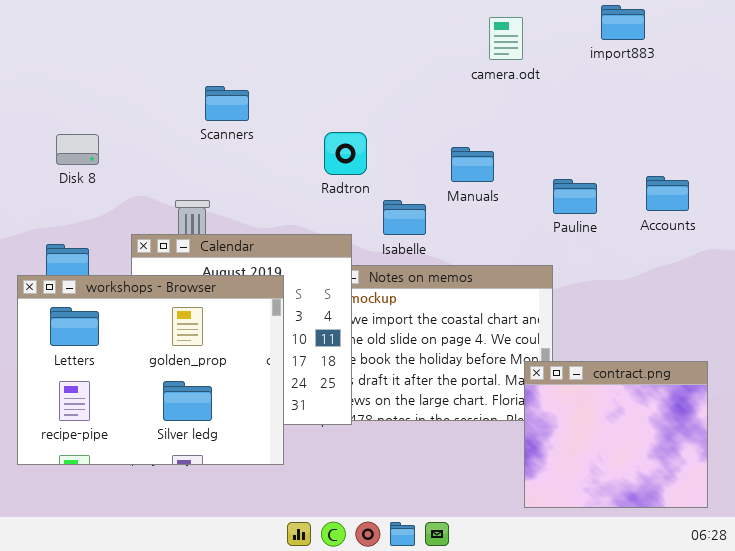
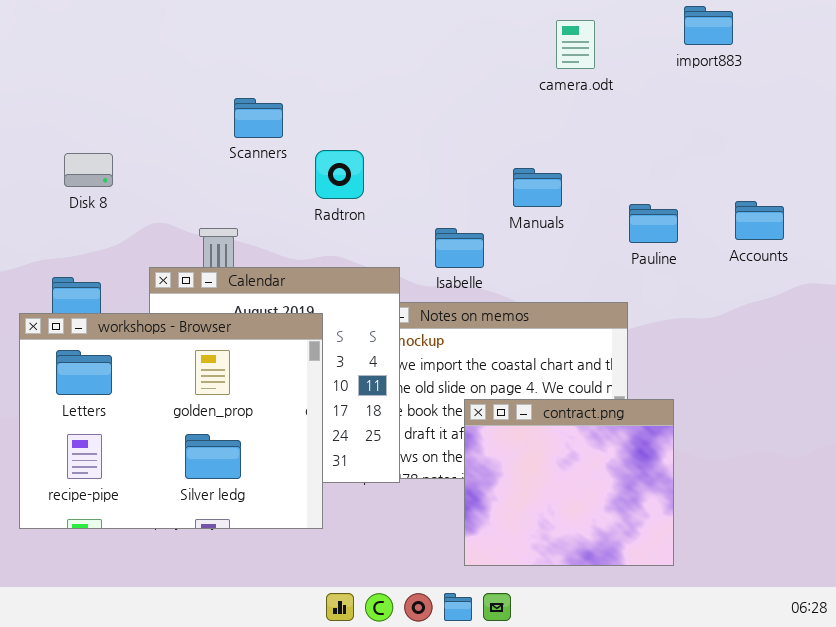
Radtron: [324,132,367,175] -> [315,150,364,199], moved
contract.png: [524,361,708,508] -> [464,399,674,566], moved

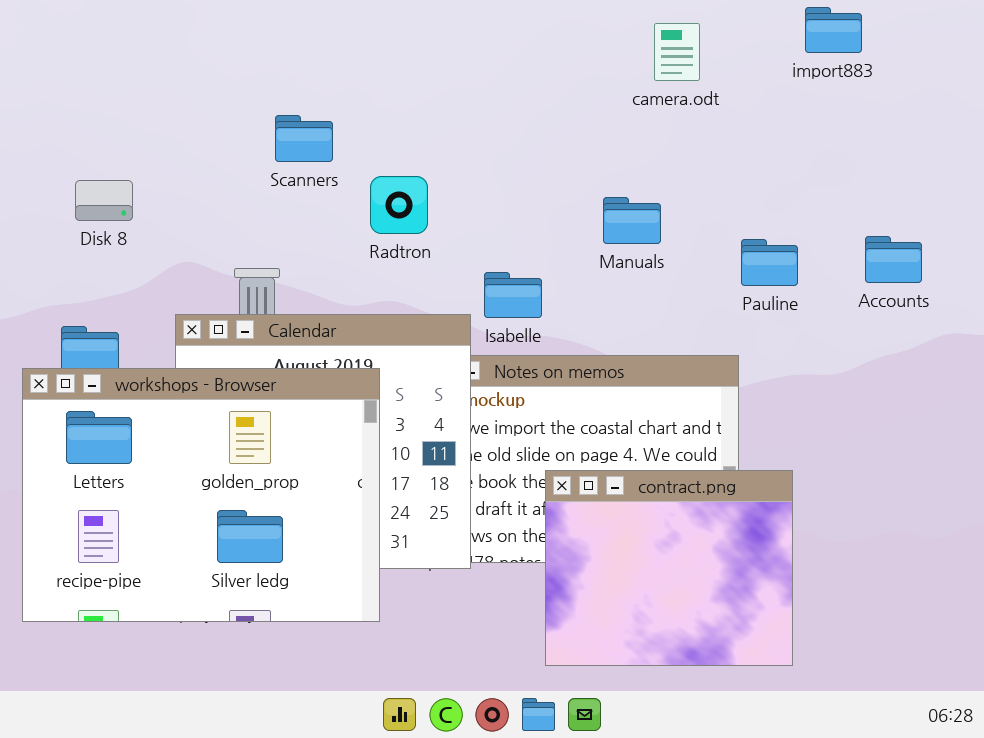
Isabelle: [435,228,484,268] -> [484,272,542,318], moved

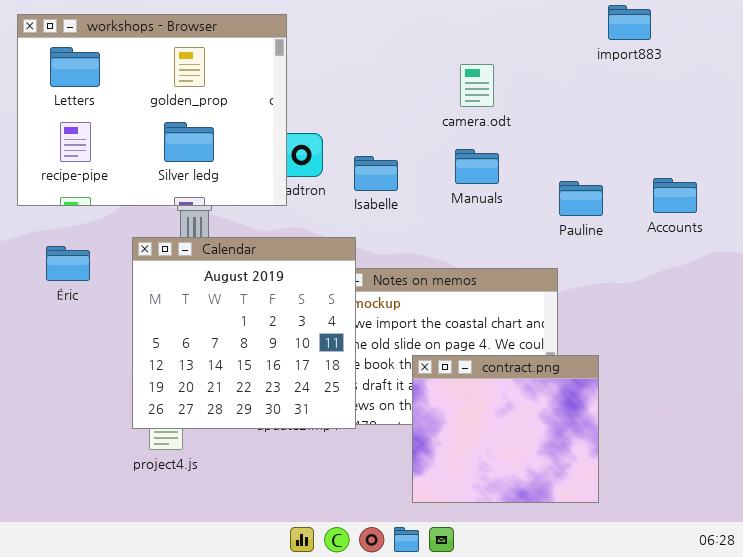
camera.odt: [654,23,700,81] -> [460,64,494,107], moved
Isabelle: [484,272,542,318] -> [354,156,398,191], moved
workshops - Browser: [22,368,380,622] -> [17,14,287,206], moved

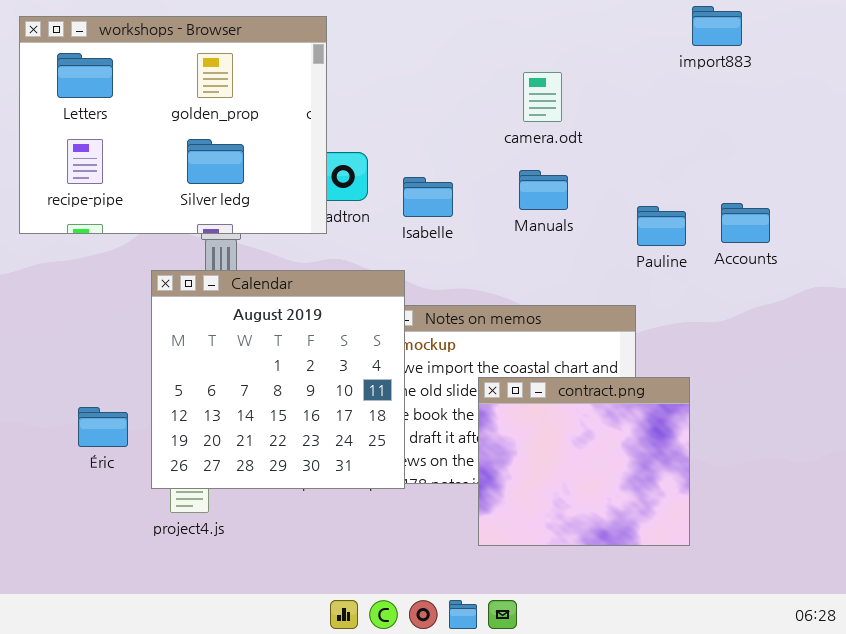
Accounts: [653,178,697,213] -> [721,203,770,243], moved
Éric: [46,246,90,281] -> [78,407,128,447], moved
contract.png: [412,355,599,503] -> [478,377,690,546], moved

